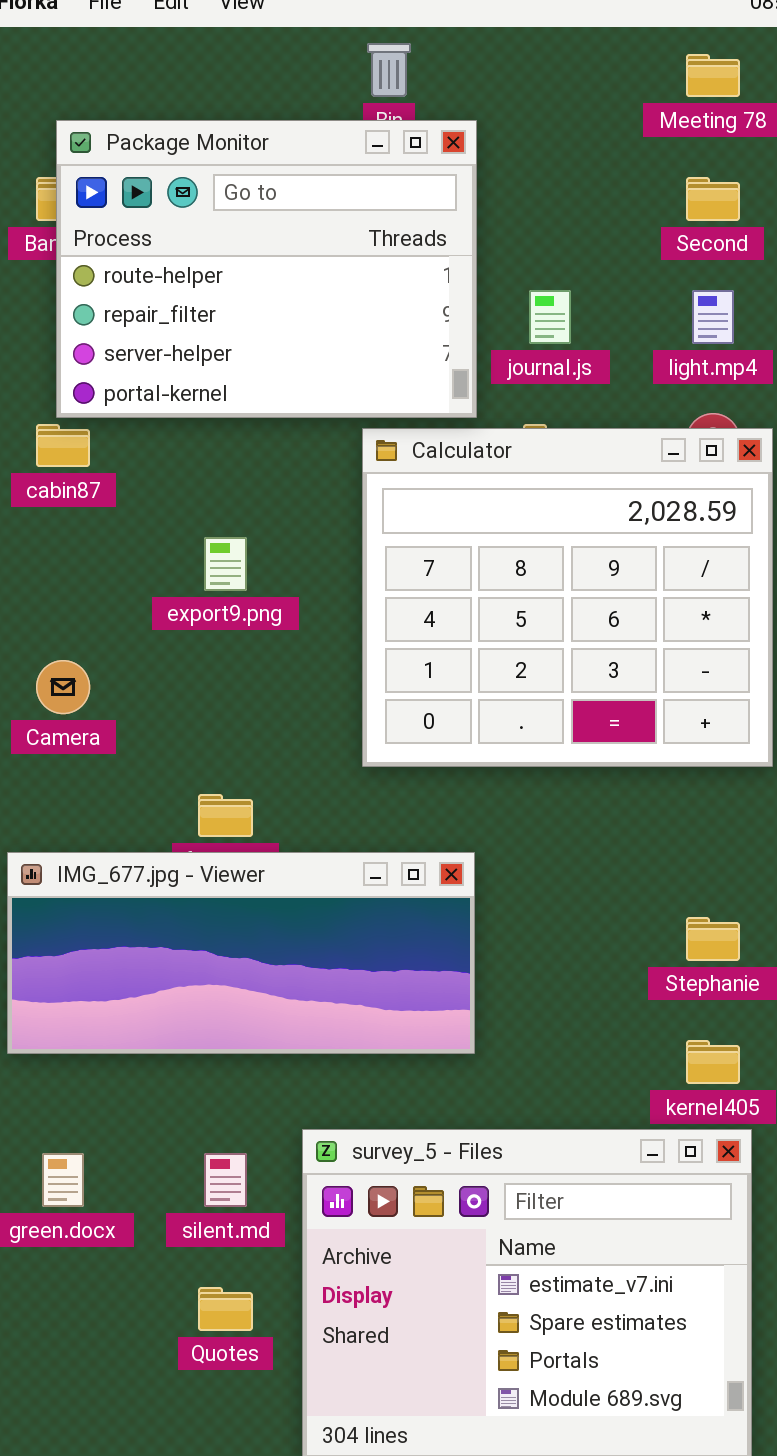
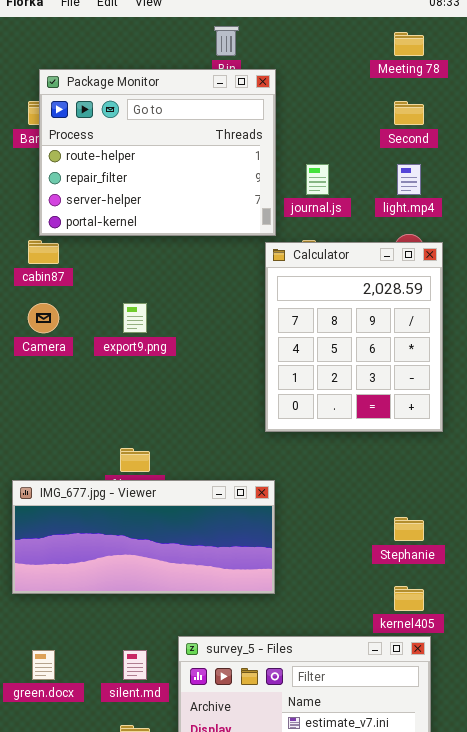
Calculator: [362,428,773,767] -> [265,242,443,432], resized
Camera: [36,660,90,714] -> [28,303,59,333], moved

